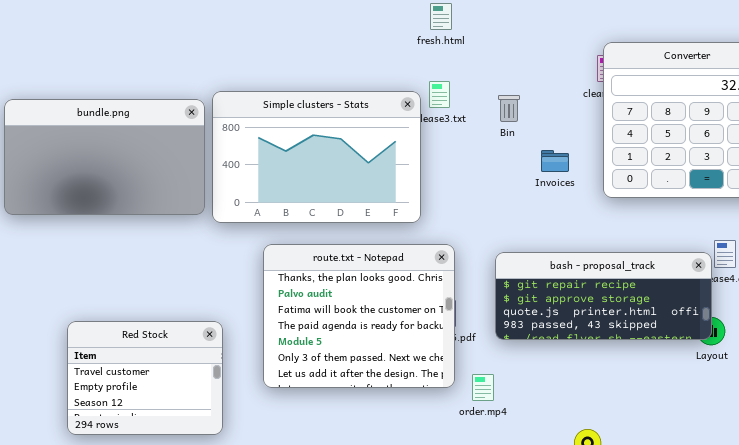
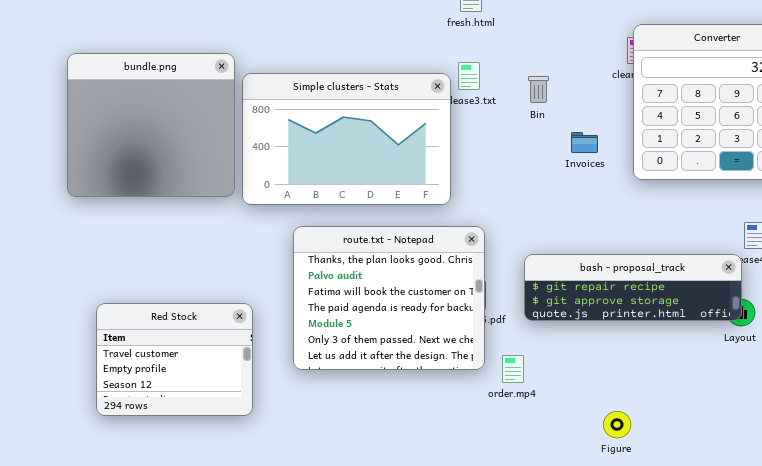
bundle.png: [4,99,205,215] -> [67,53,235,197], resized
bash - proposal_track: [495,252,712,340] -> [524,254,742,321], resized

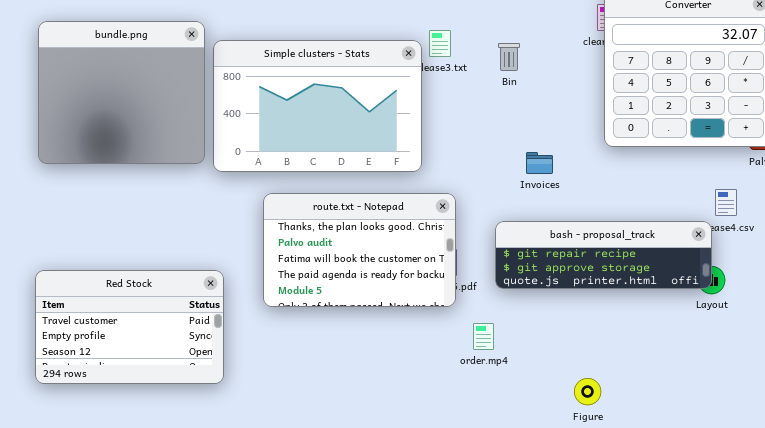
Invoices: [571,132,598,153] -> [526,152,553,174], moved
route.txt - Notepad: [293,226,485,370] -> [263,193,456,307], resized
Red Stock: [96,303,253,416] -> [35,270,224,384], resized

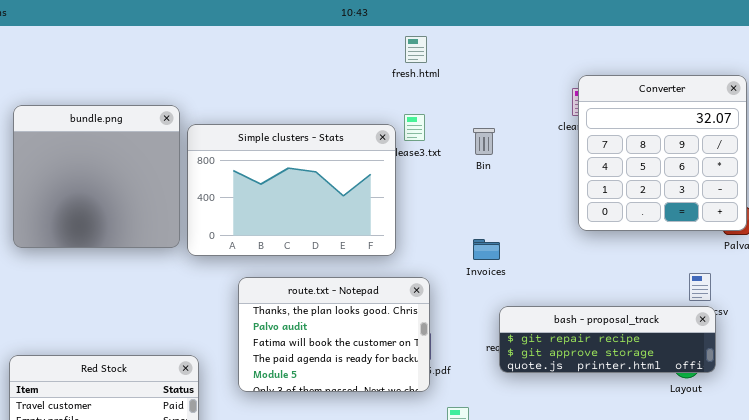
Invoices: [526,152,553,174] -> [473,239,500,260], moved
bash - proposal_track: [495,221,712,289] -> [499,306,716,373], moved

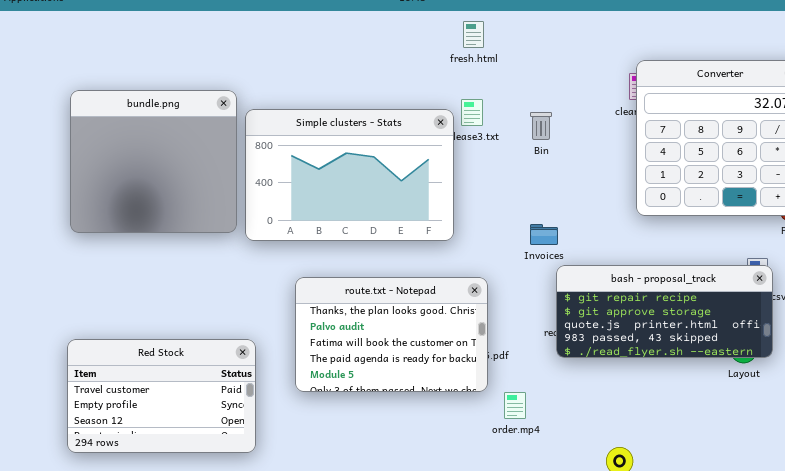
route.txt - Notepad: [238,277,430,392] -> [295,277,488,392], moved
bash - proposal_track: [499,306,716,373] -> [556,265,773,358], resized

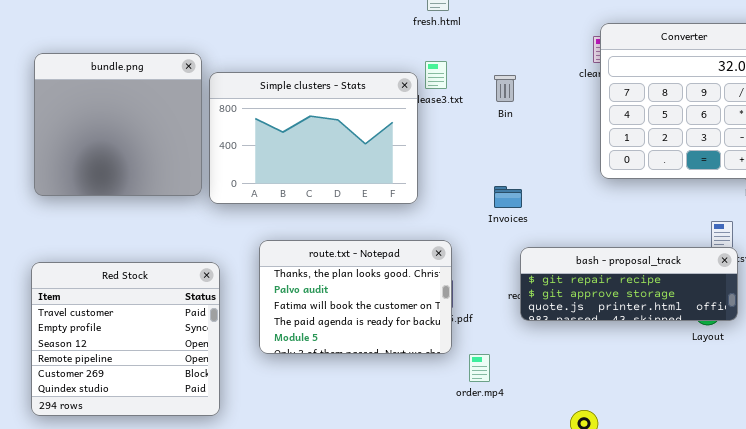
bash - proposal_track: [556,265,773,358] -> [520,247,738,321], resized
Red Stock: [67,339,256,453] -> [31,262,220,416], resized

